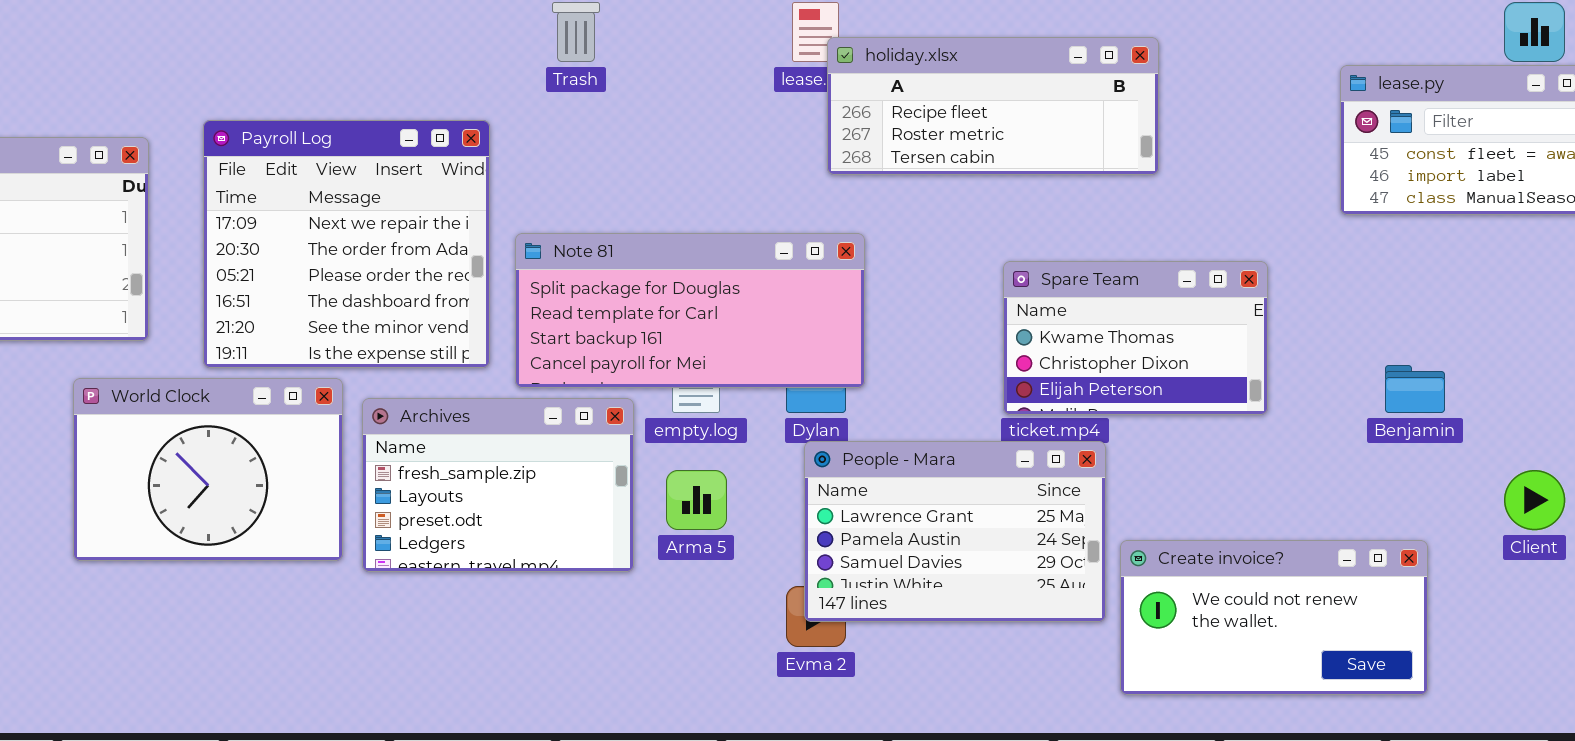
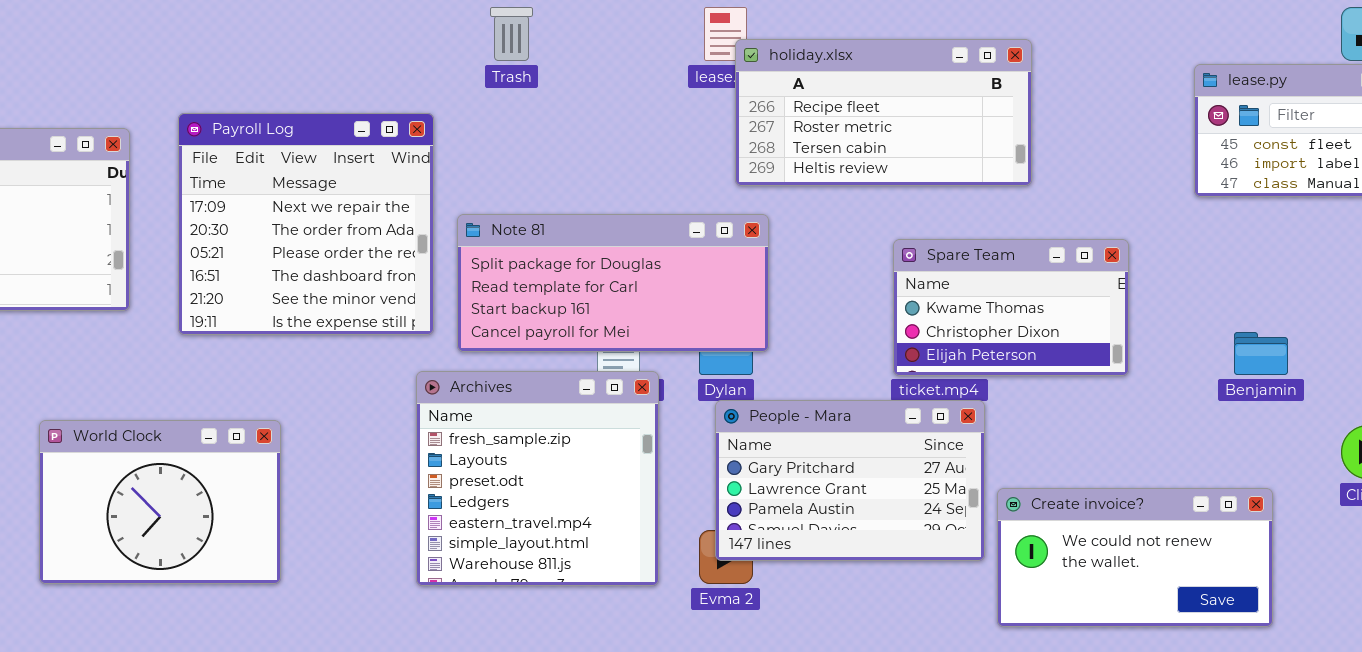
holiday.xlsx: [827,37,1159,175] -> [735,39,1032,186], resized
World Clock: [73,378,343,561] -> [39,420,281,584], moved
Archives: [362,398,634,572] -> [416,371,659,586], moved, resized
People - Mara: [804,441,1106,622] -> [715,400,985,561], scrolled up 1 row

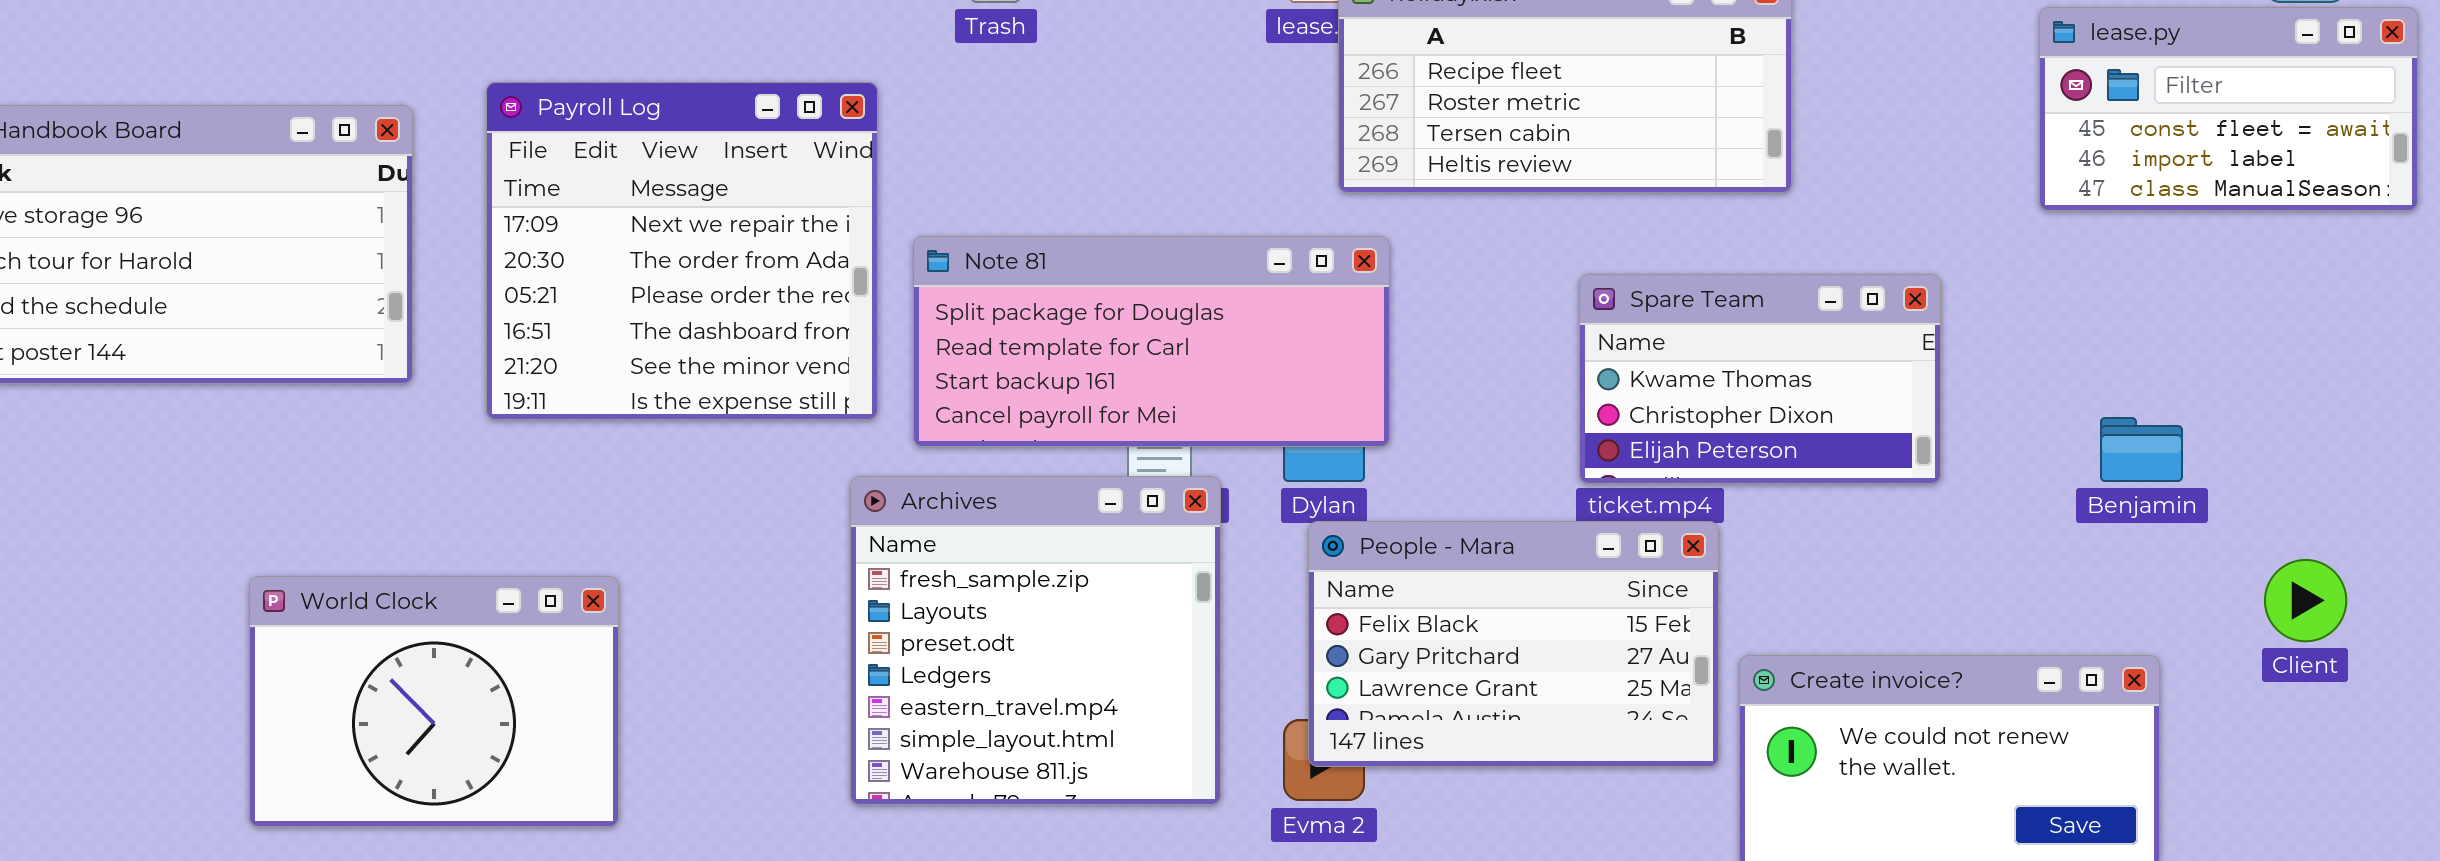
People - Mara: [715,400,985,561] -> [1308,521,1719,767], scrolled up 1 row
World Clock: [39,420,281,584] -> [249,576,619,827], moved

